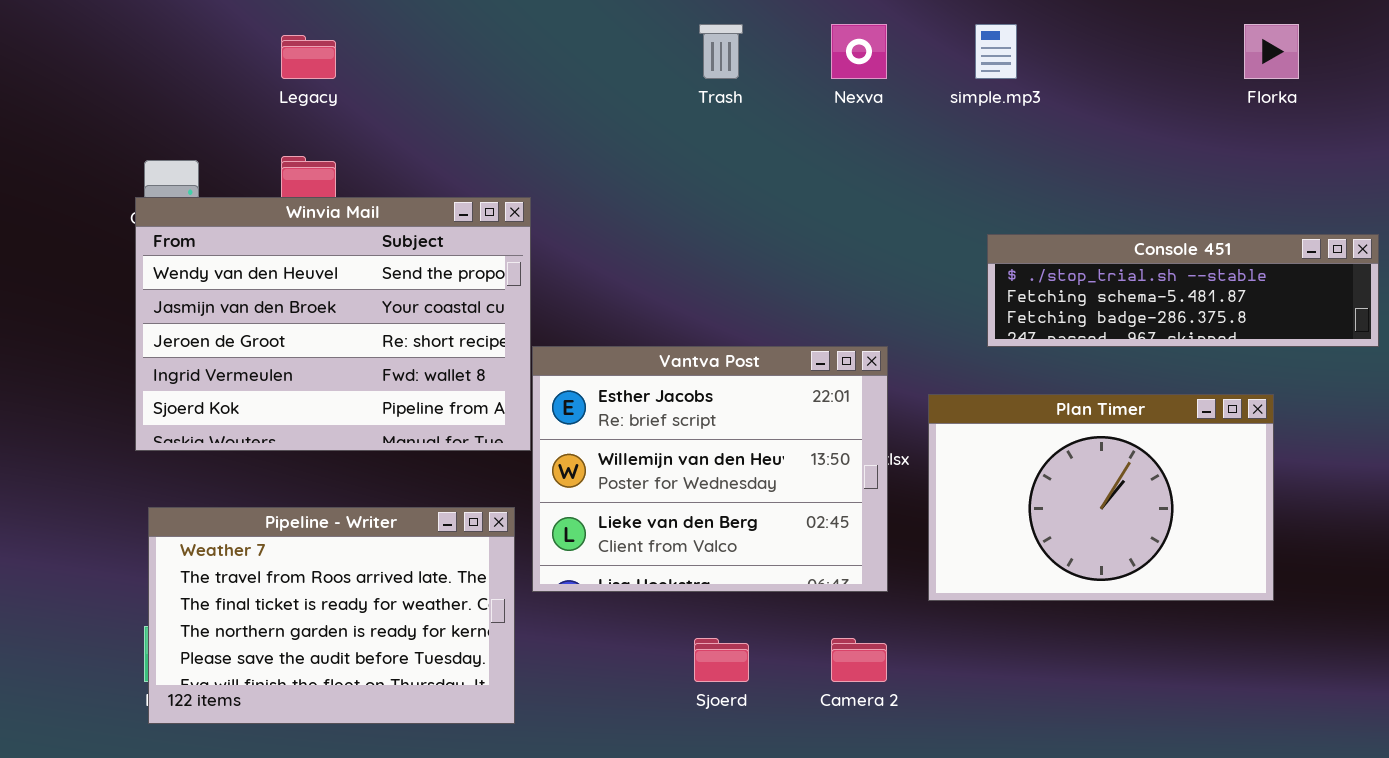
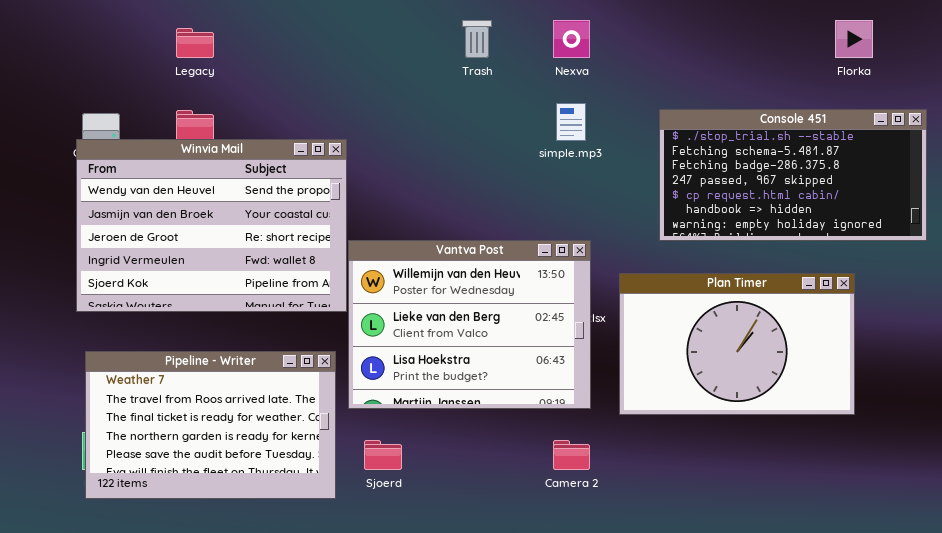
simple.mp3: [975,24,1017,79] -> [556,103,586,141], moved
Console 451: [987,234,1379,347] -> [659,109,927,241], resized
Vantva Post: [532,346,888,592] -> [348,240,591,409], scrolled down 1 row
Sjoerd: [694,638,749,682] -> [364,440,402,470], moved

